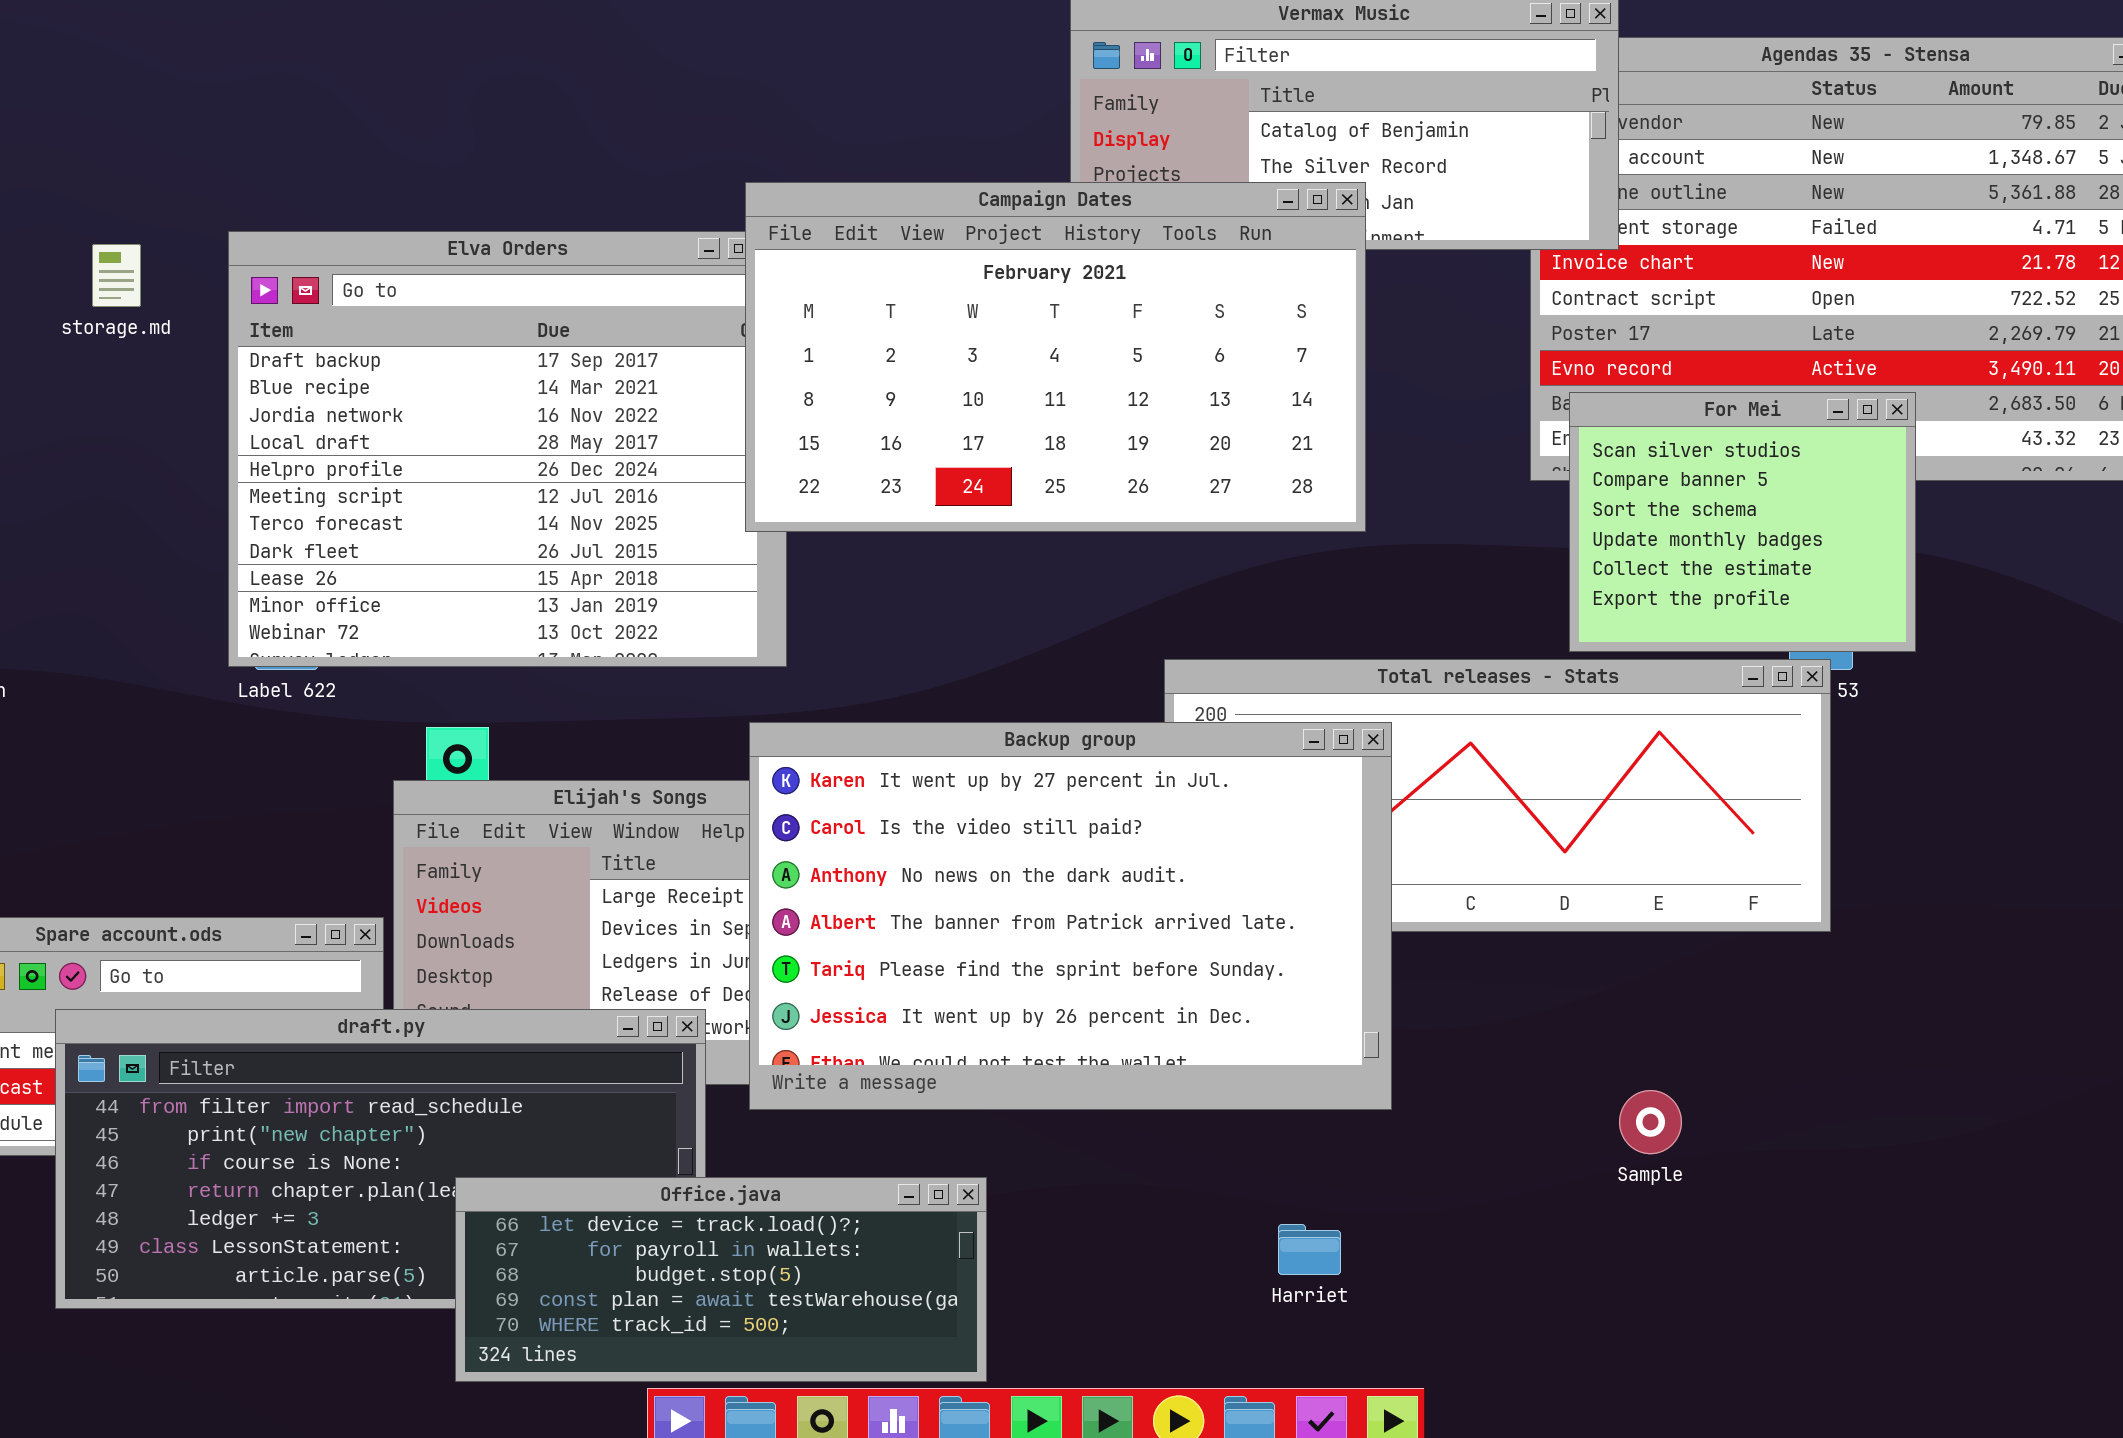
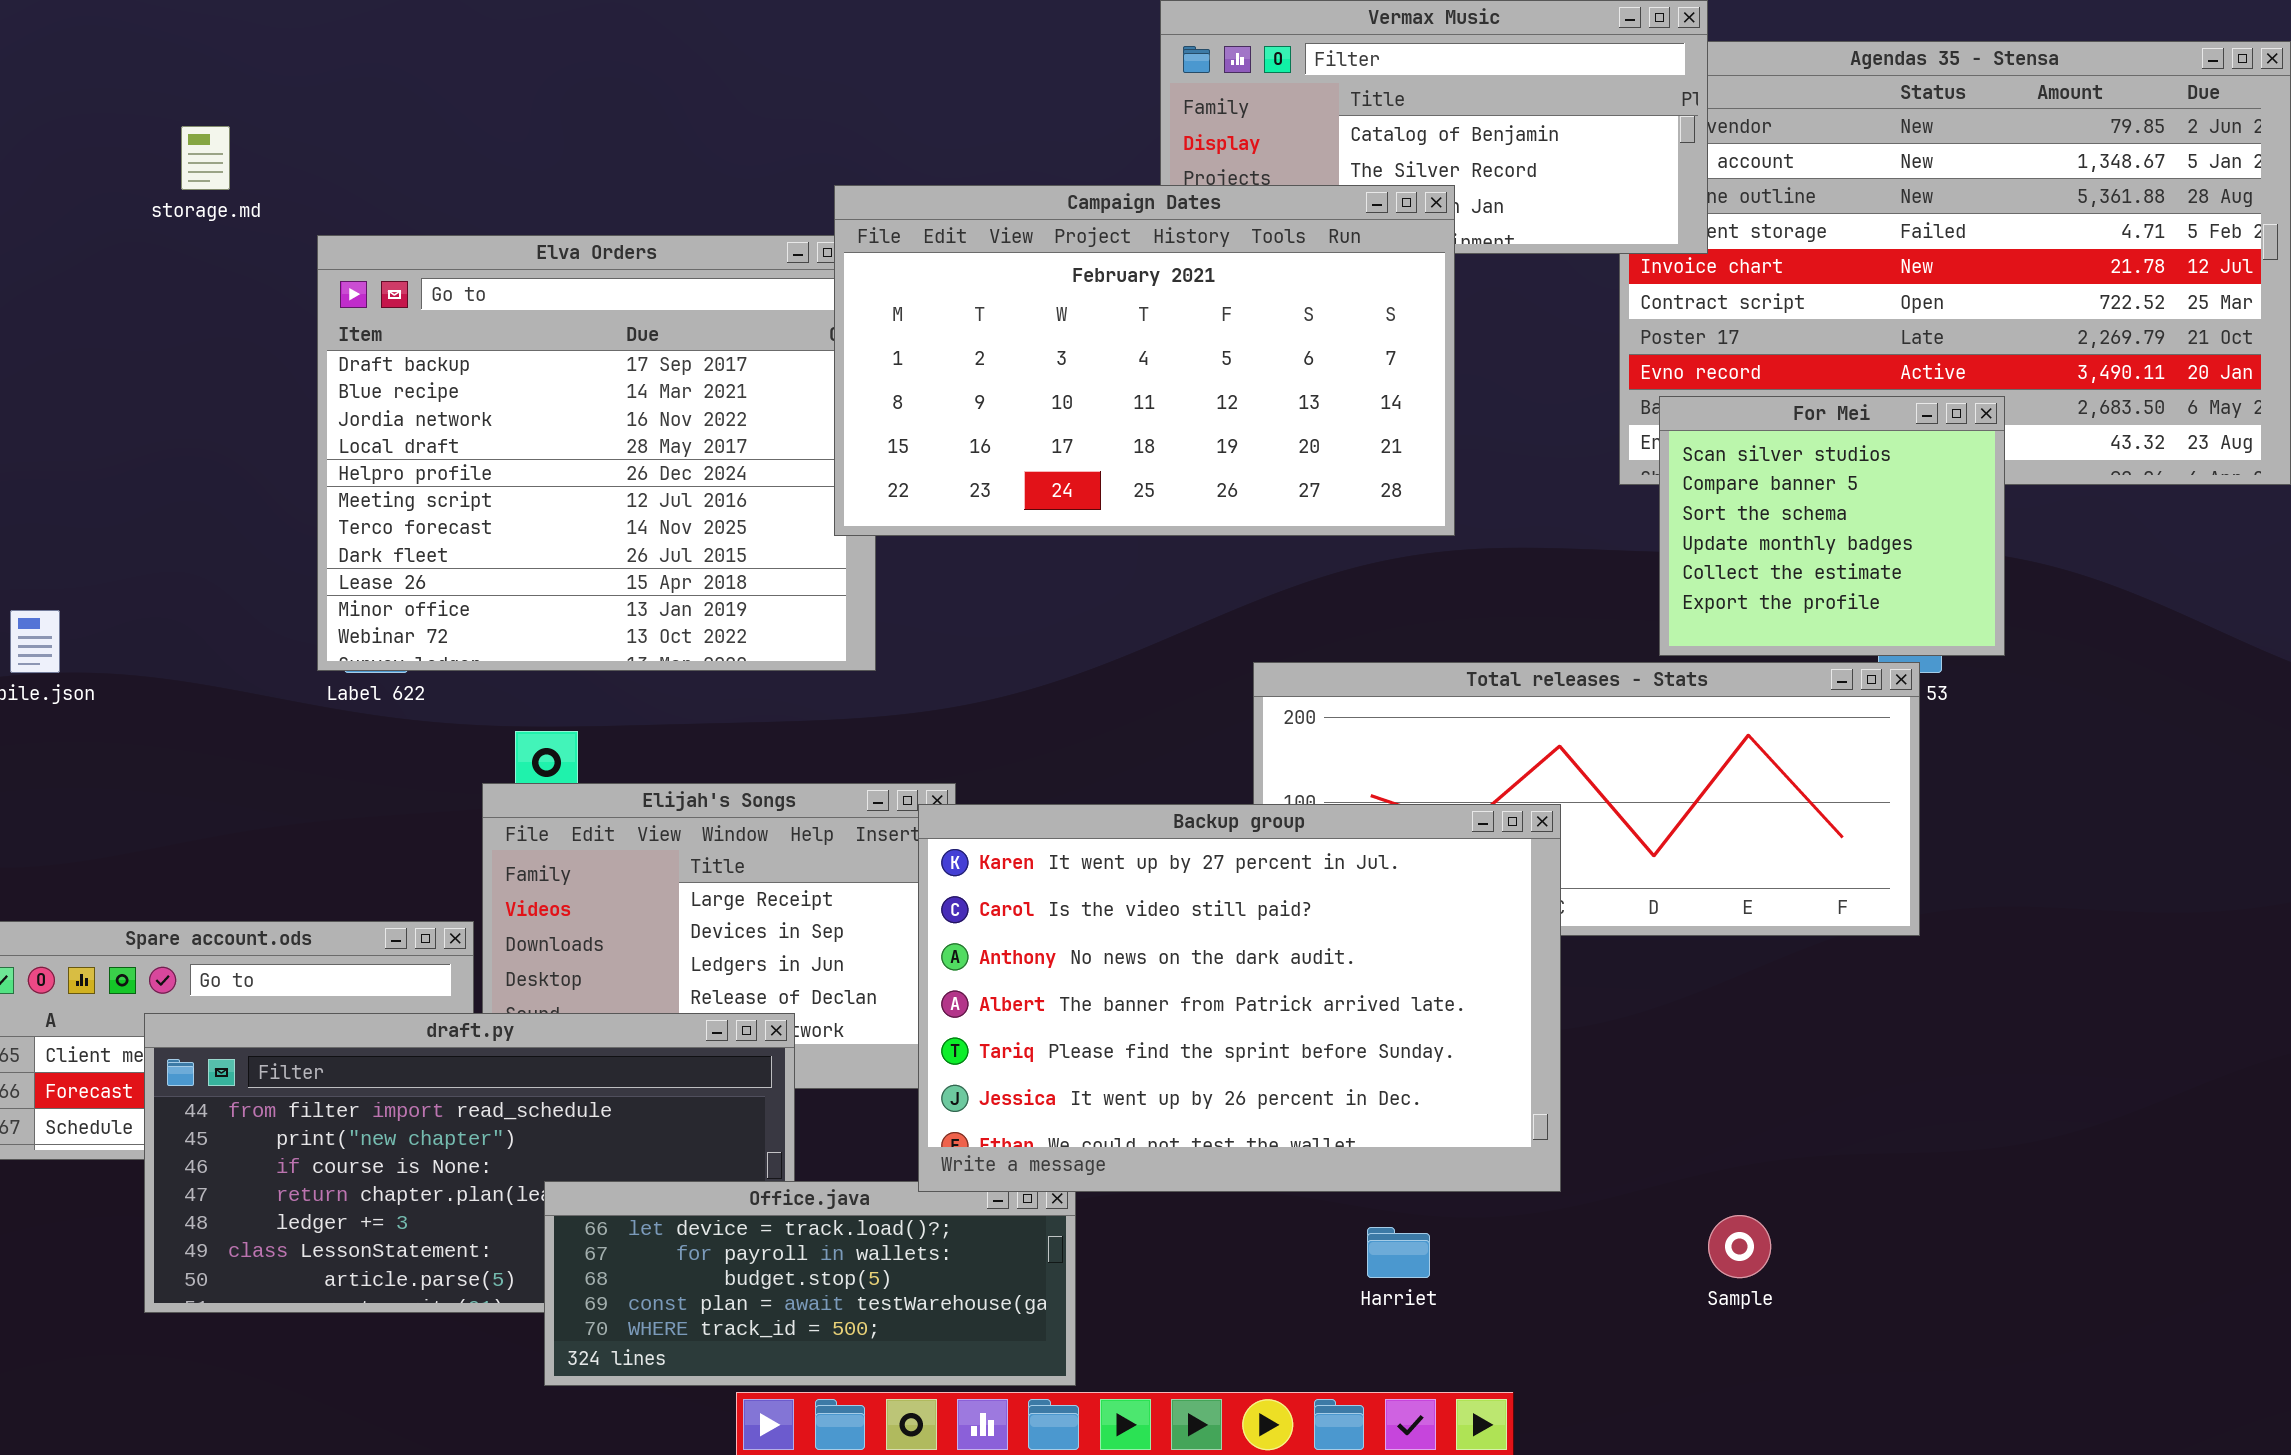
storage.md: [92,244,141,307] -> [181,126,230,190], moved
Backup group: [749,722,1392,1110] -> [918,804,1561,1192], moved
Sample: [1619,1090,1682,1154] -> [1708,1215,1771,1278], moved

